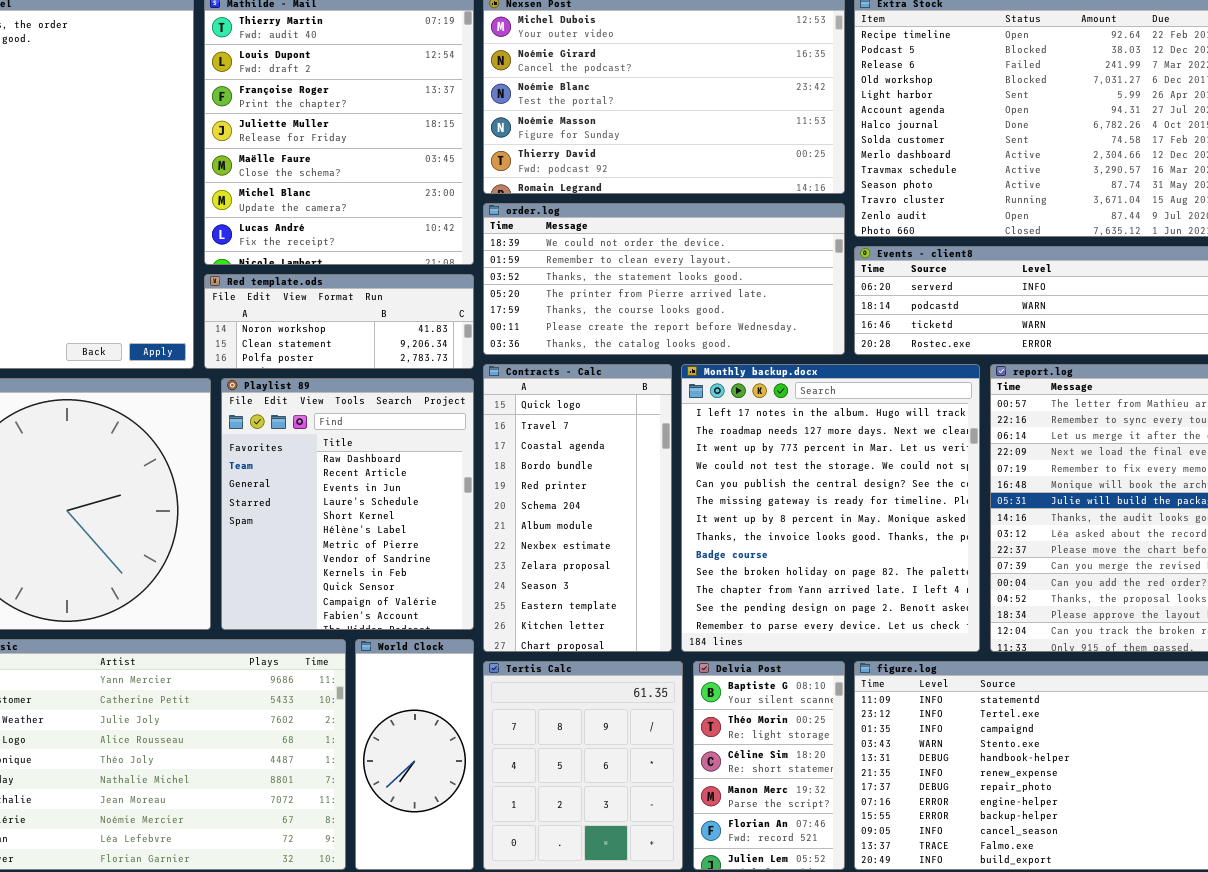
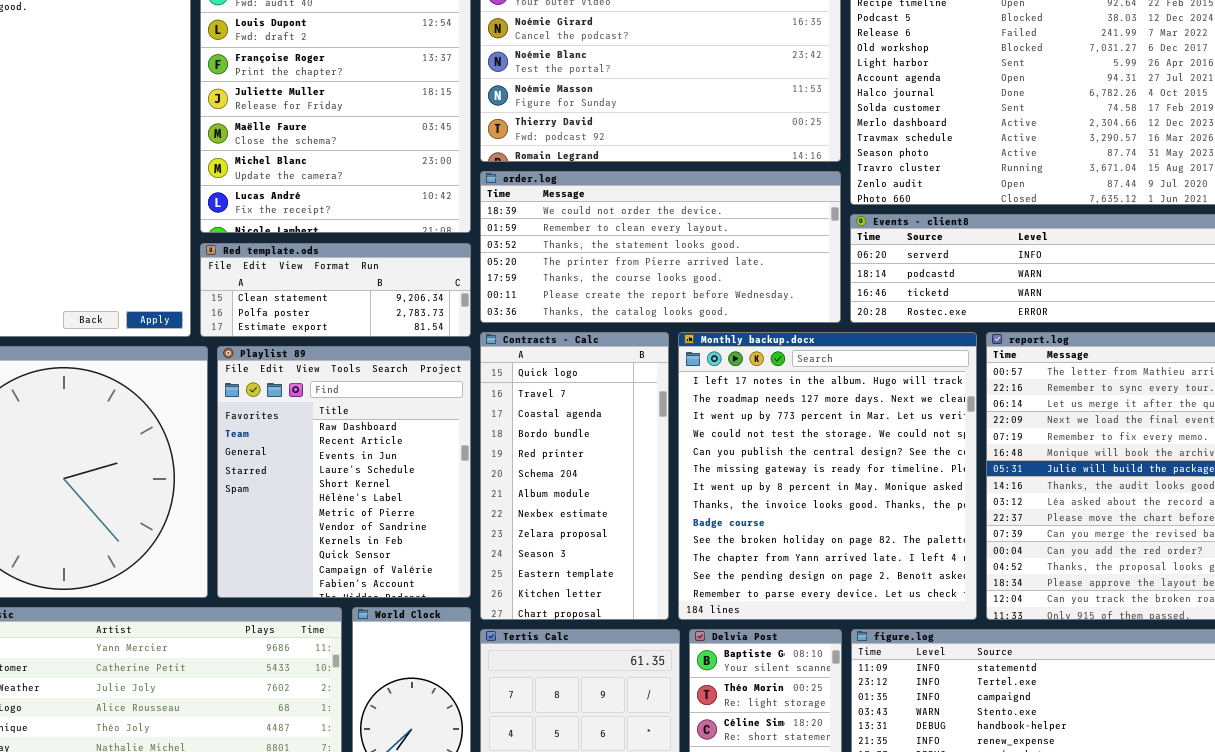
Red template.ods: [204,274,474,369] -> [200,243,471,337], scrolled down 1 row

